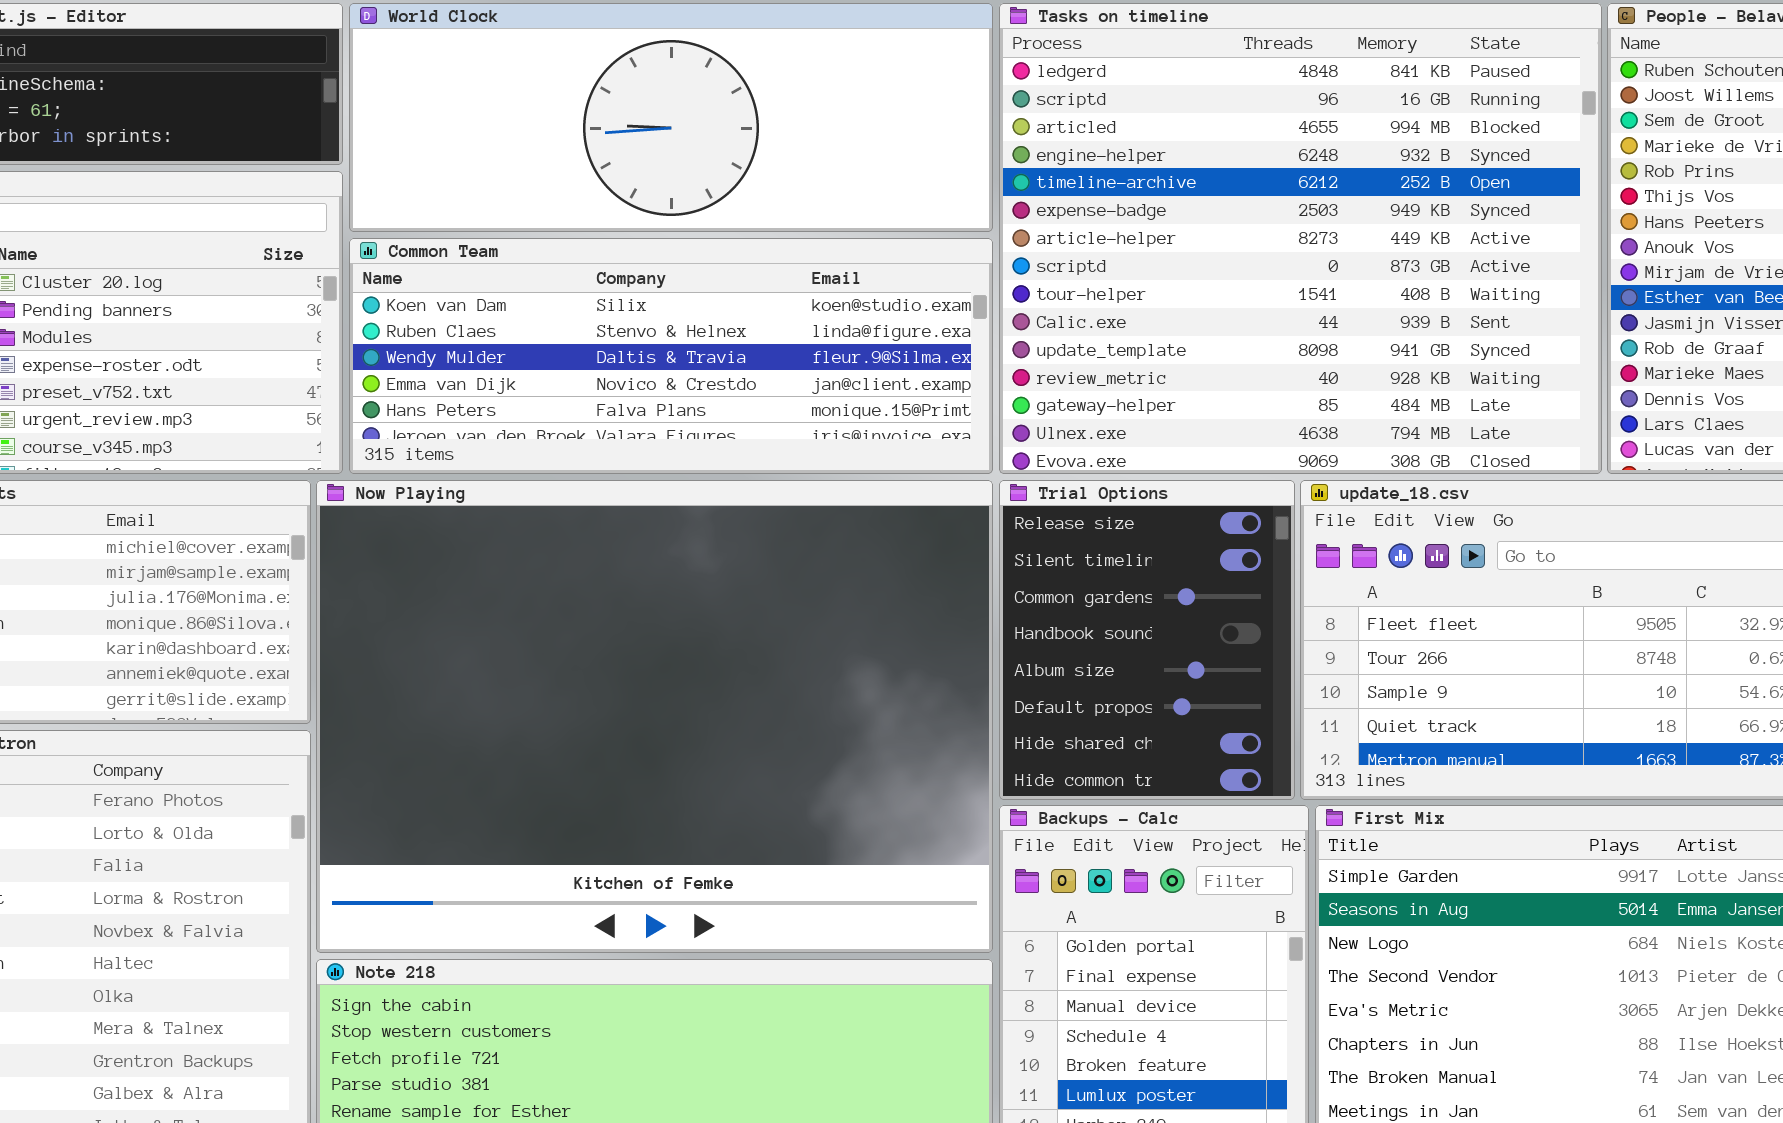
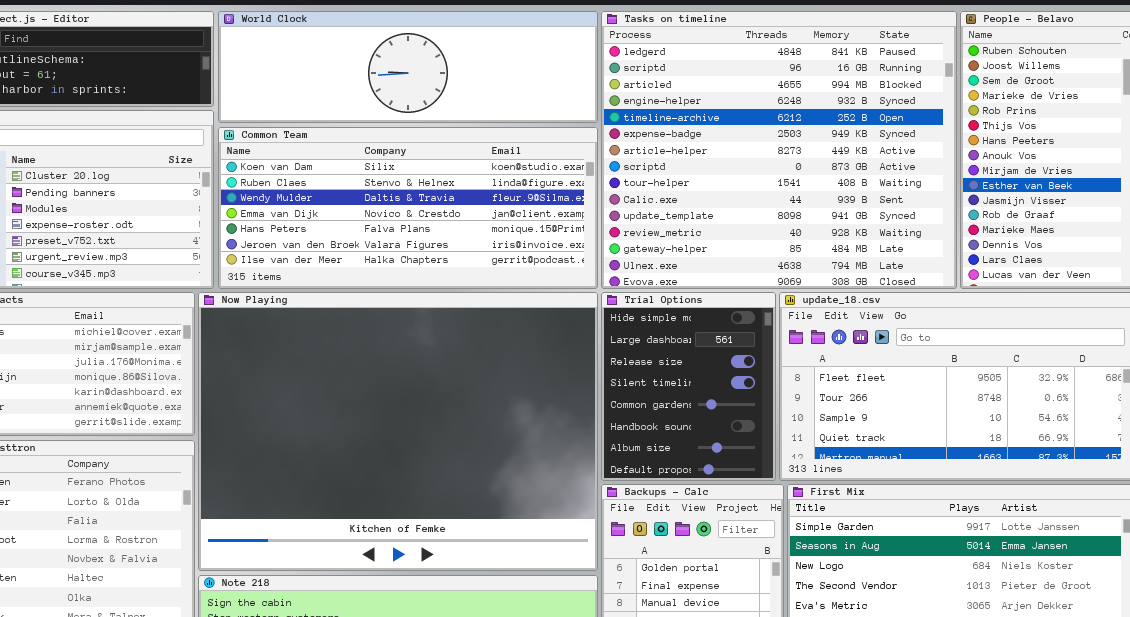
World Clock: [349,3,993,232] -> [218,11,598,123], resized
Common Team: [349,238,993,474] -> [218,127,598,289], resized
Trial Options: [999,480,1295,800] -> [601,292,776,481], scrolled up 2 rows

